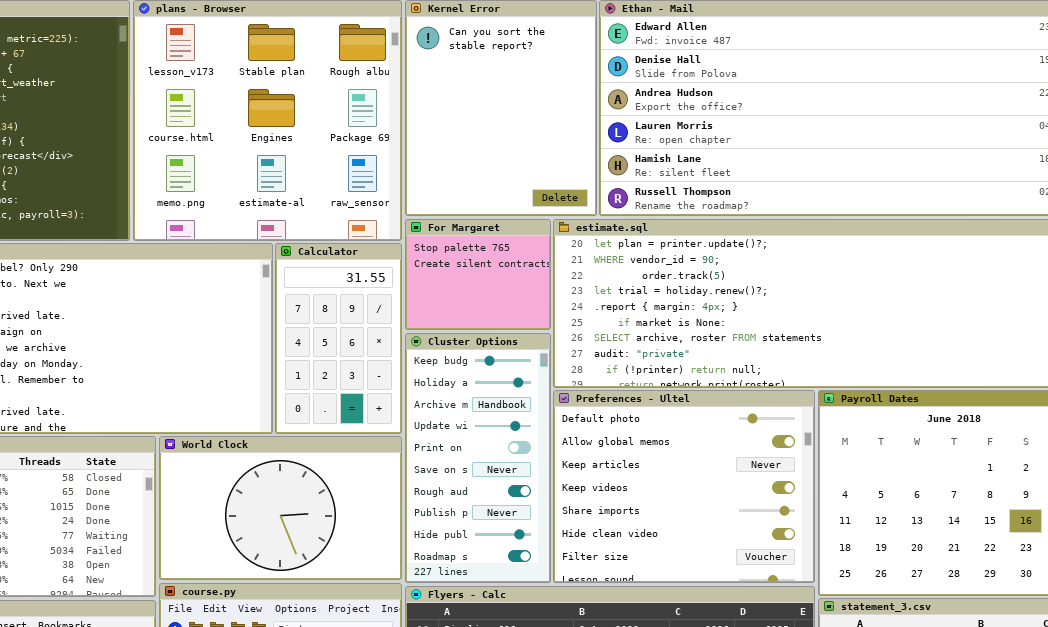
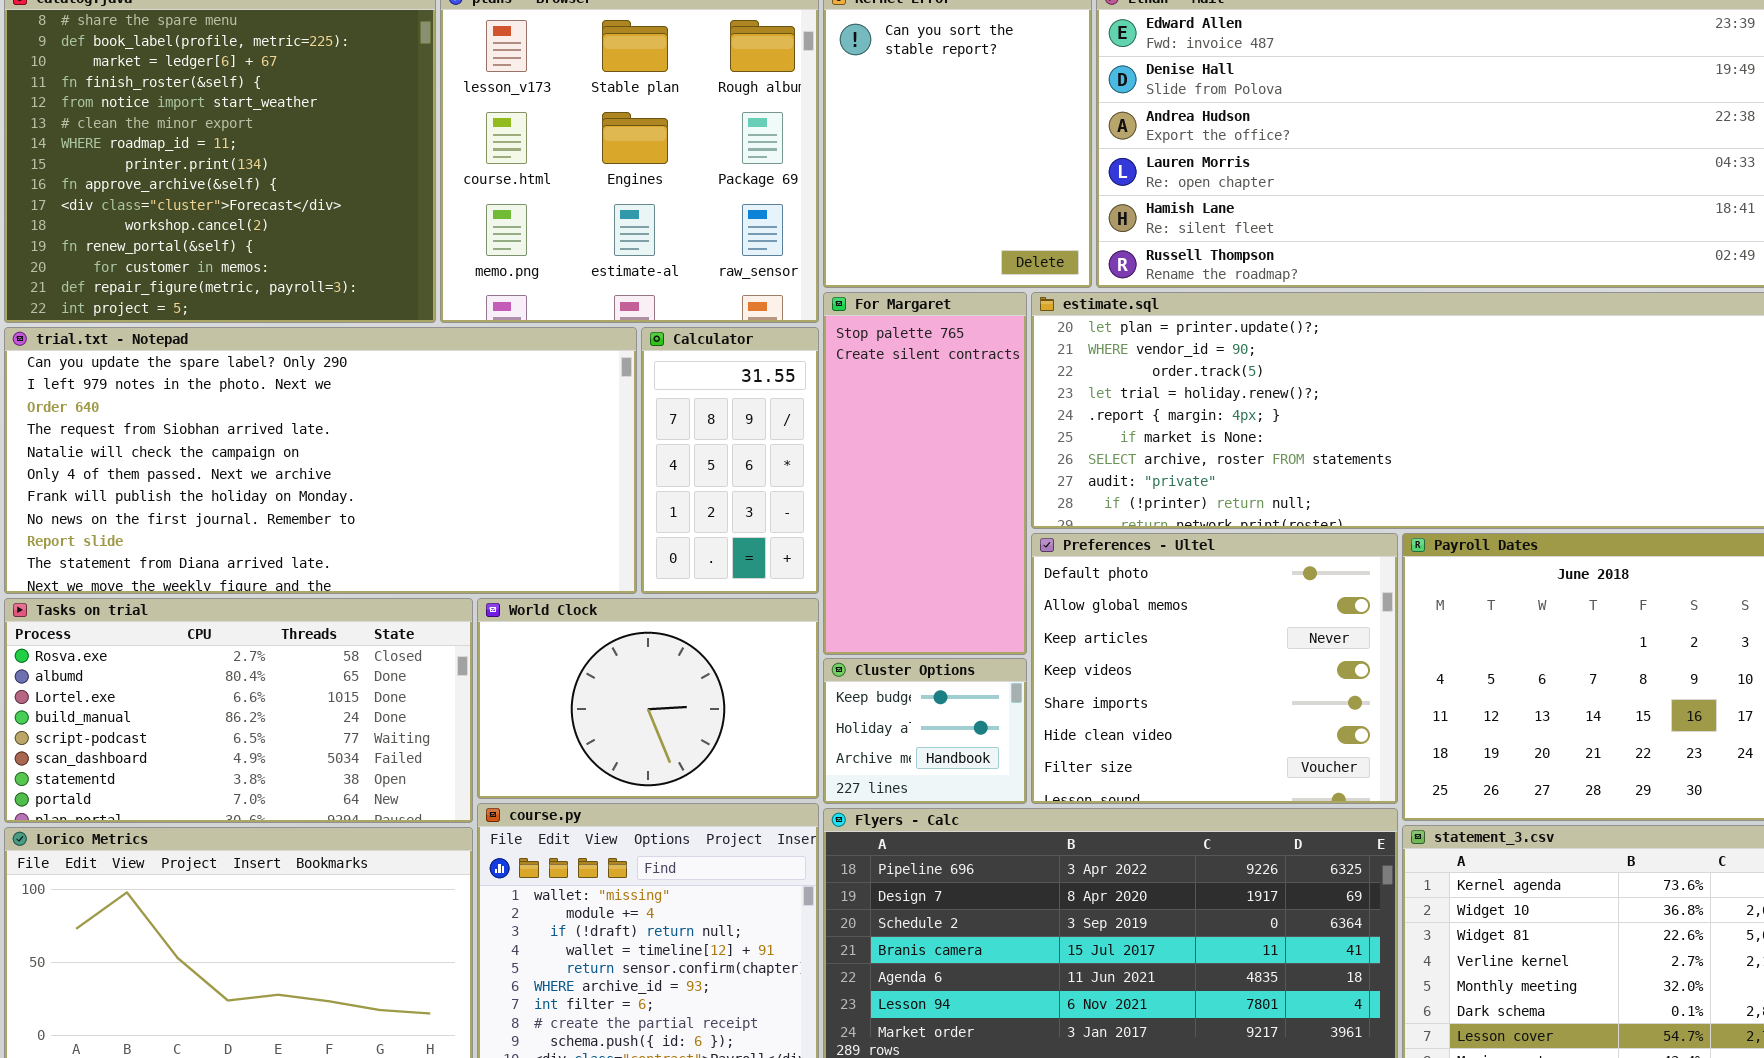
For Margaret: [405,219,551,330] -> [823,292,1027,655], resized
Cluster Options: [405,333,551,583] -> [823,658,1027,804], resized

